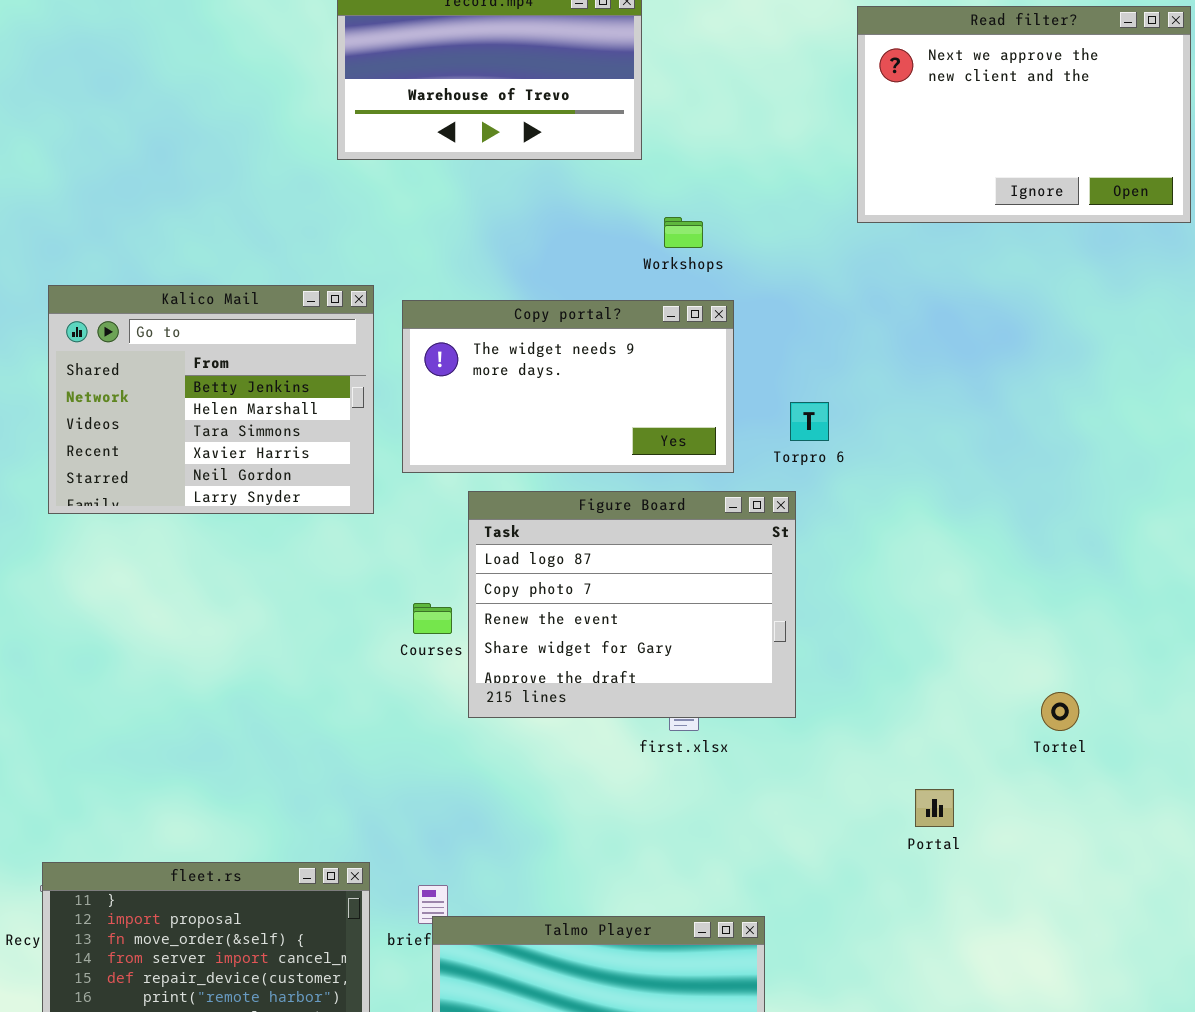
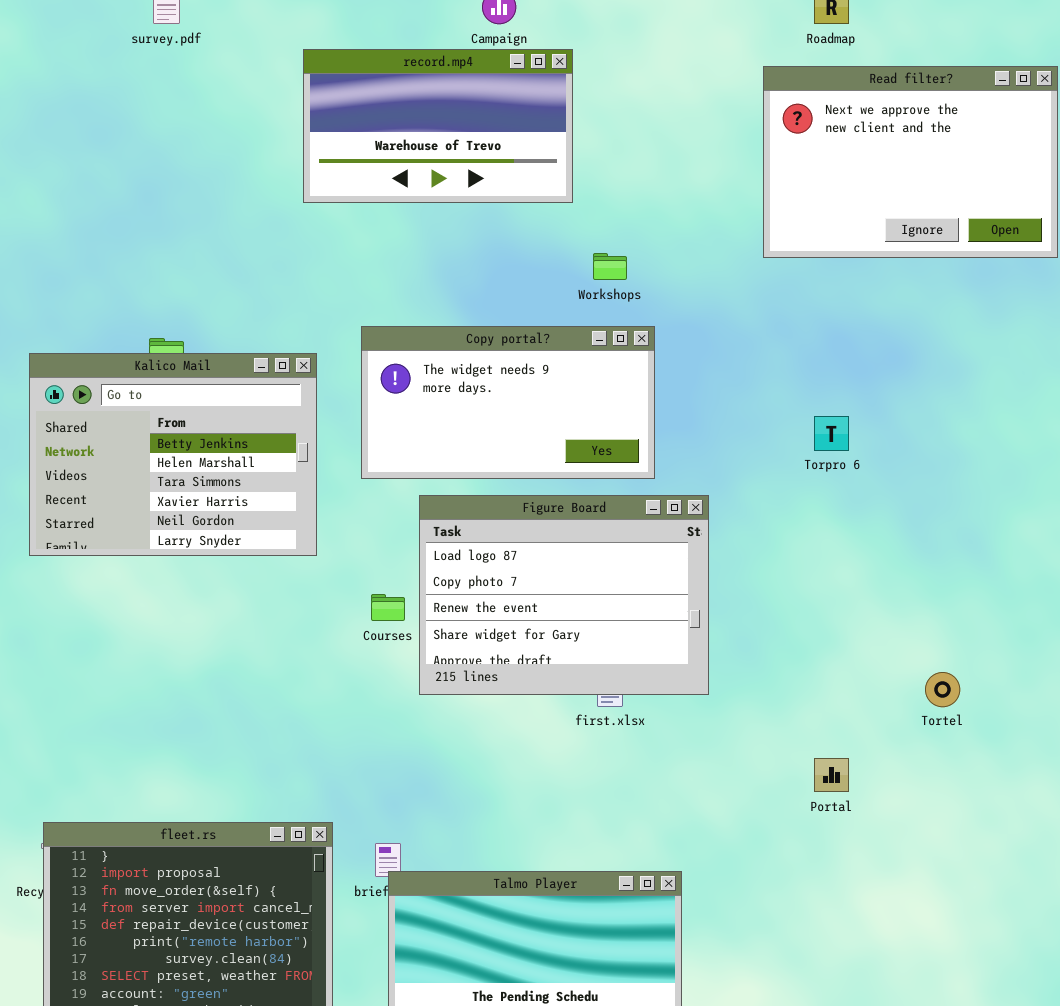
Kalico Mail: [48,285,374,514] -> [29,353,317,556], moved
Torpro 6: [790,402,829,441] -> [814,416,849,451], moved

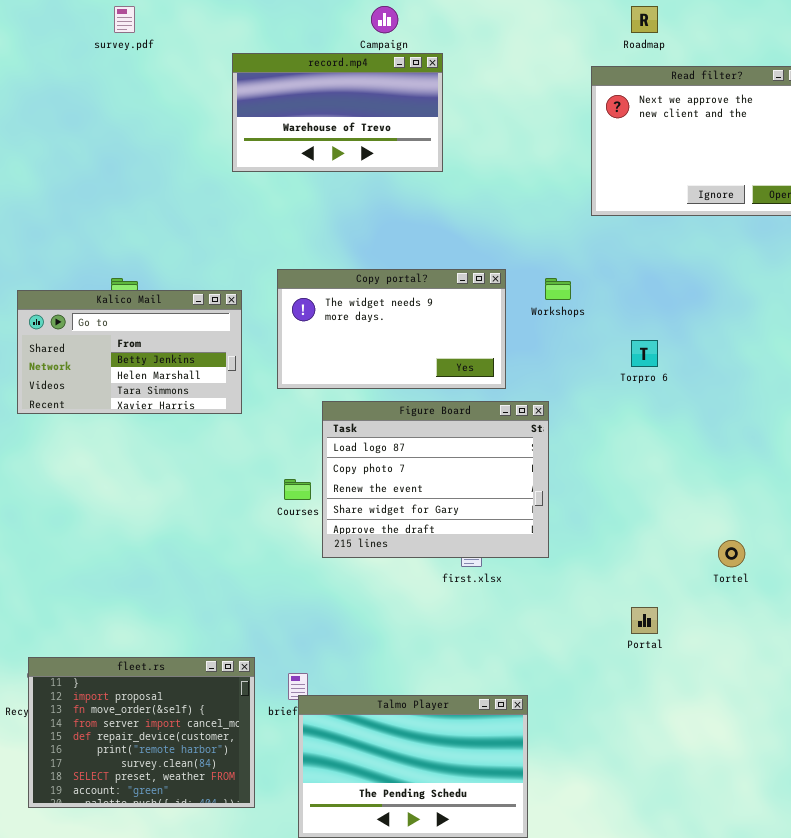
Workshops: [593,253,627,280] -> [545,278,571,300], moved
Kalico Mail: [29,353,317,556] -> [17,290,242,414], resized

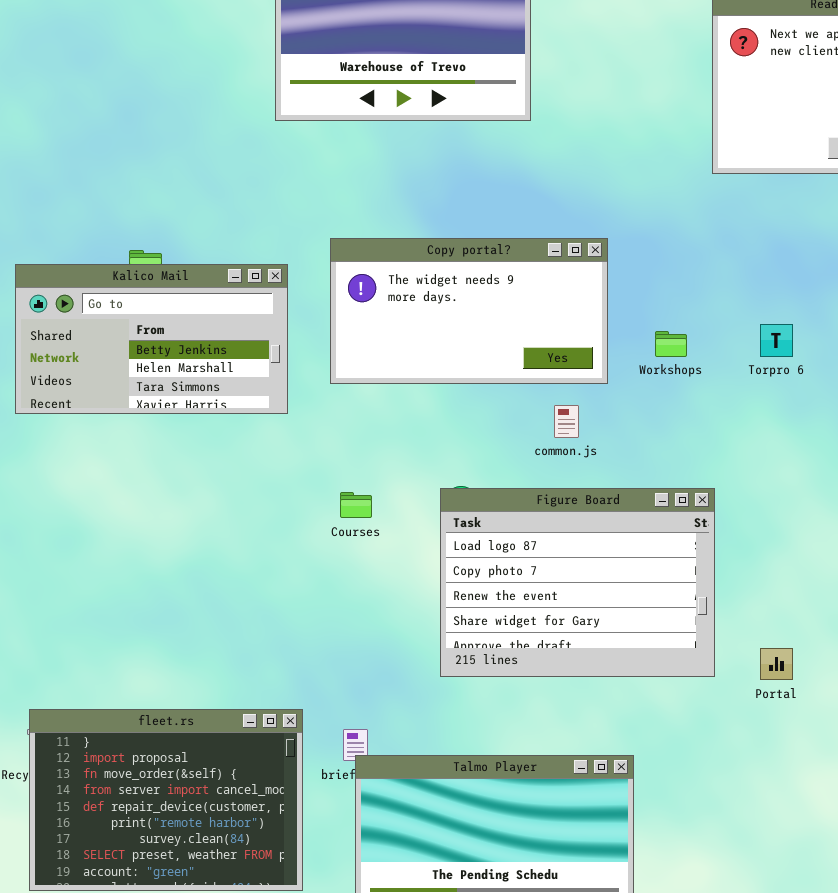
Workshops: [545,278,571,300] -> [655,331,687,357], moved
Figure Board: [322,401,549,558] -> [440,488,715,677], moved

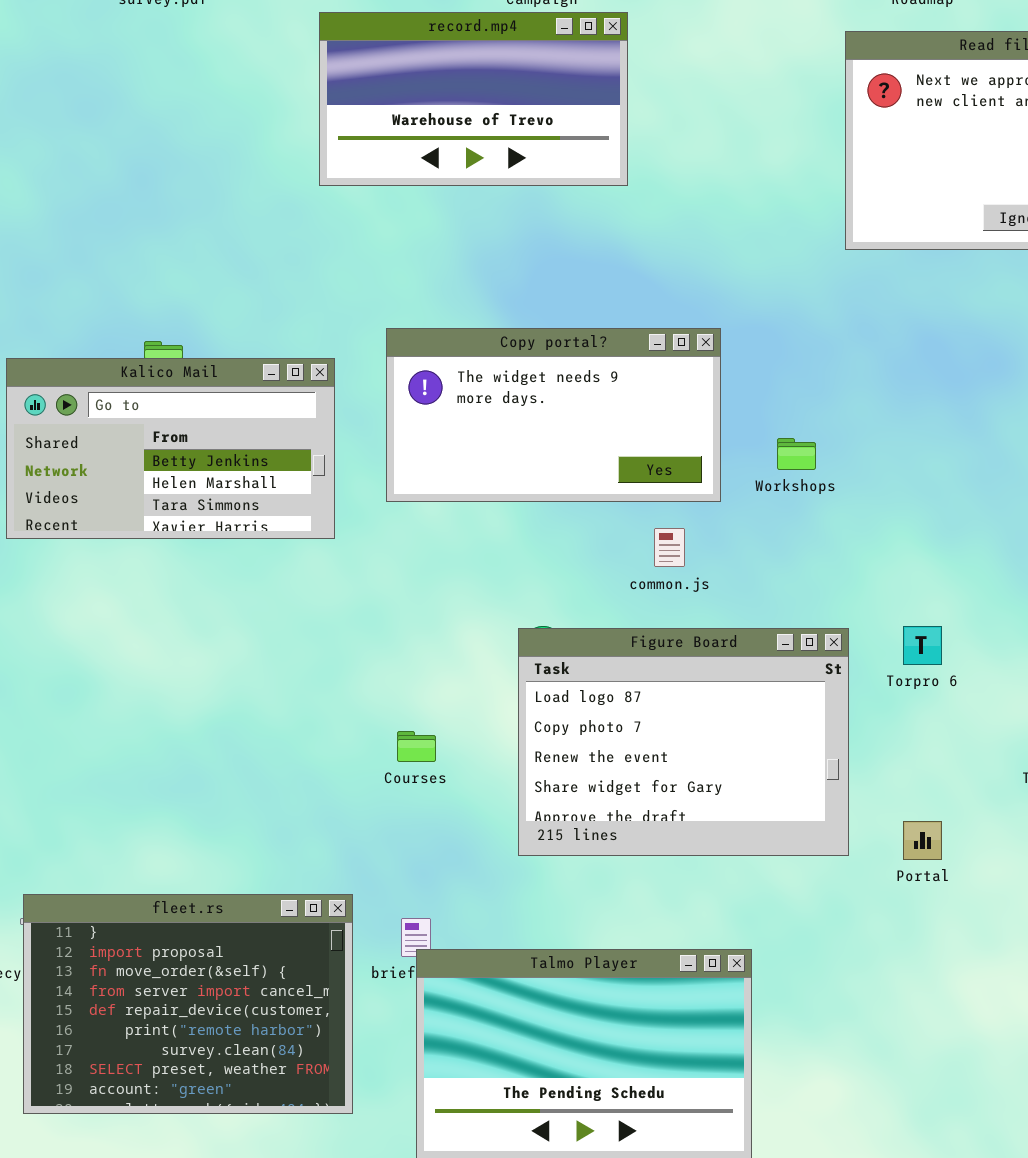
Torpro 6: [760,324,793,357] -> [903,626,942,665], moved
Courses: [340,492,372,518] -> [397,731,436,762], moved

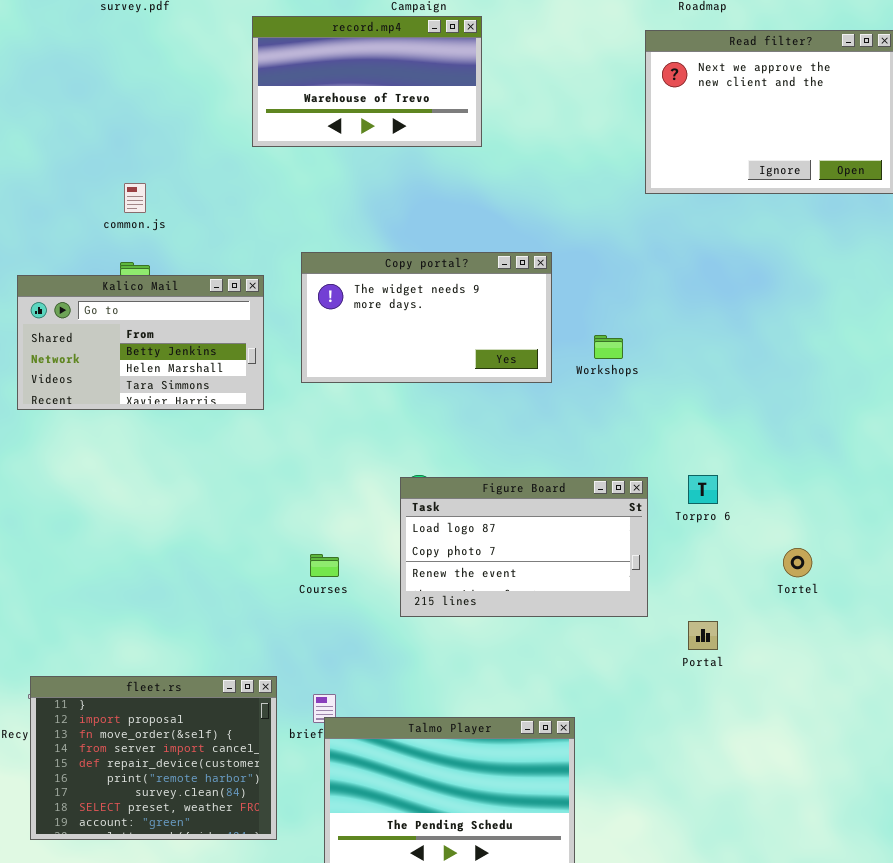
common.js: [654,528,685,567] -> [124,183,146,213], moved
Figure Board: [518,628,849,856] -> [400,477,648,617], resized

